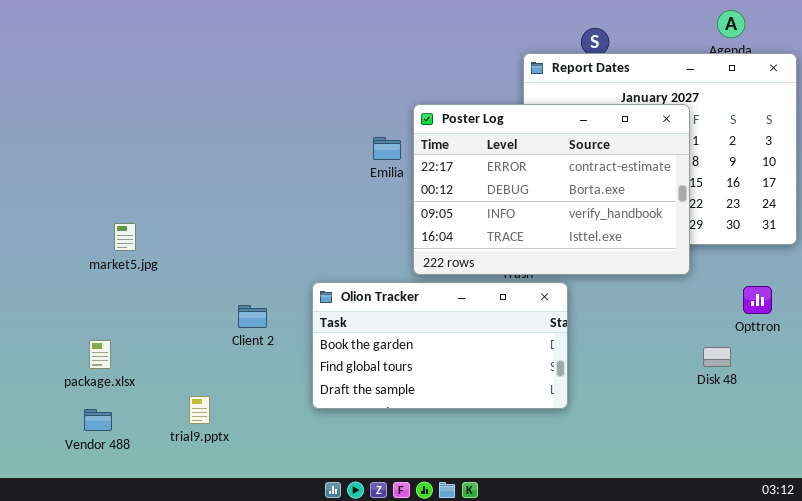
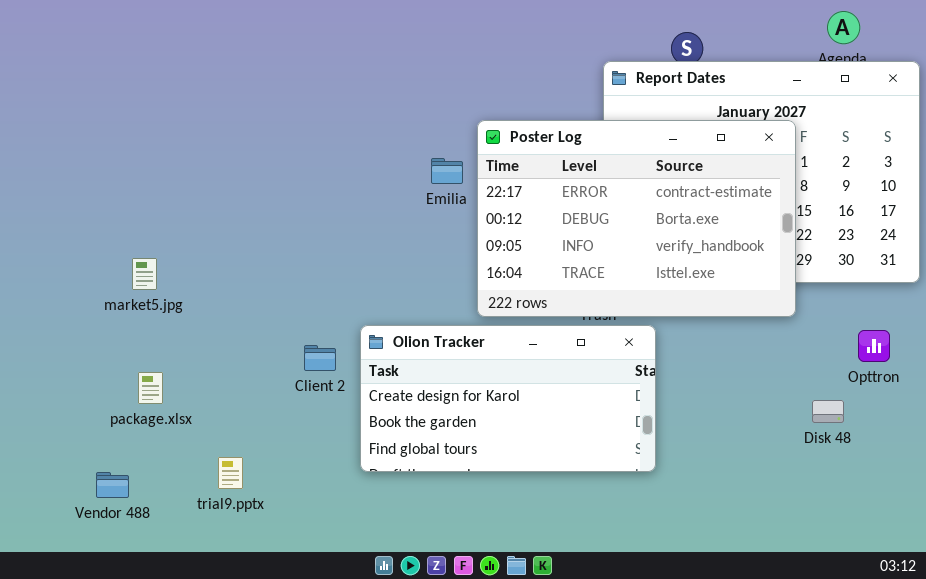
Olion Tracker: [312,282,568,409] -> [360,325,656,472], scrolled up 1 row
Client 2: [238,305,267,328] -> [304,345,336,371], moved
package.xlsx: [89,340,111,369] -> [138,372,163,404], moved

